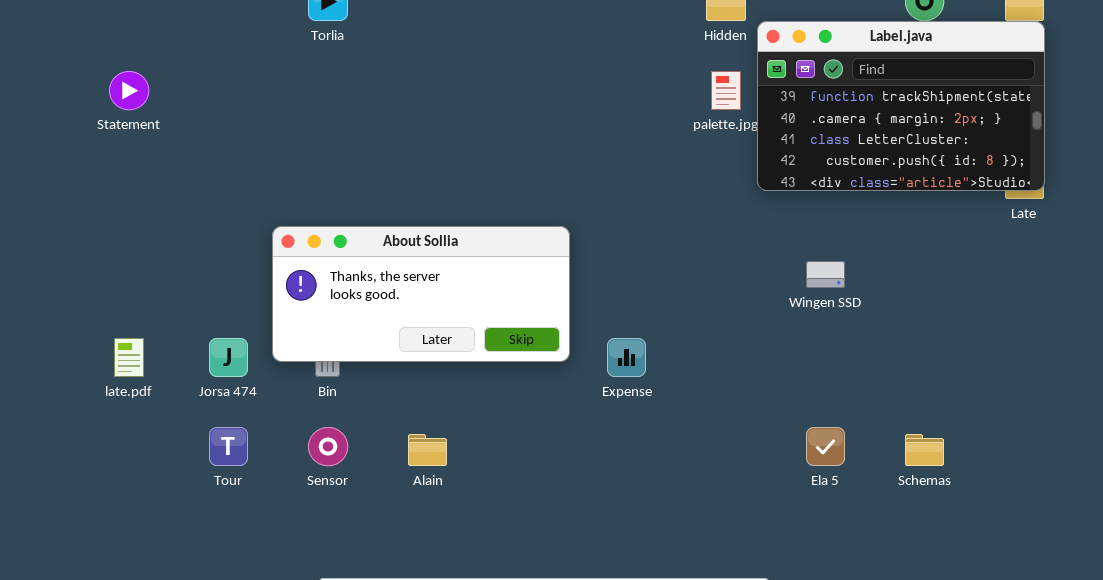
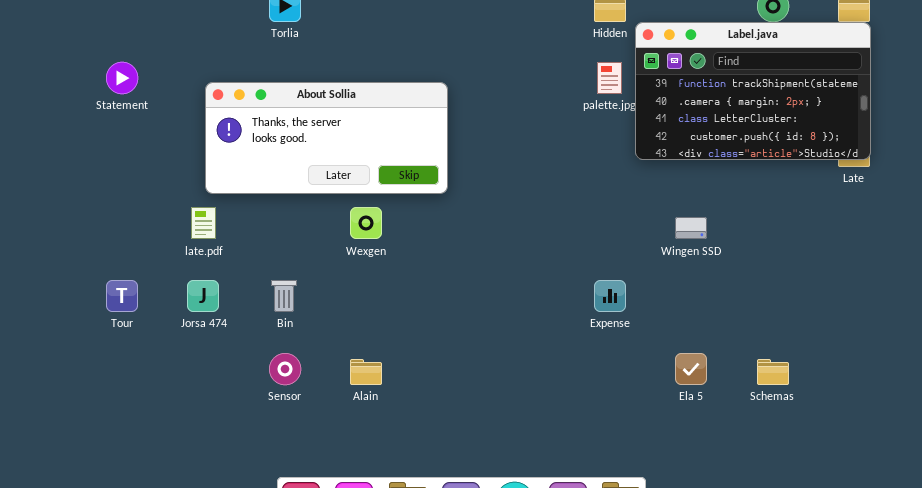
About Sollia: [272,226,570,362] -> [205,82,448,194], moved
late.pdf: [114,338,144,377] -> [191,207,216,239], moved
Expense: [607,338,646,377] -> [594,280,626,312], moved
Tour: [209,427,248,466] -> [106,280,138,312], moved

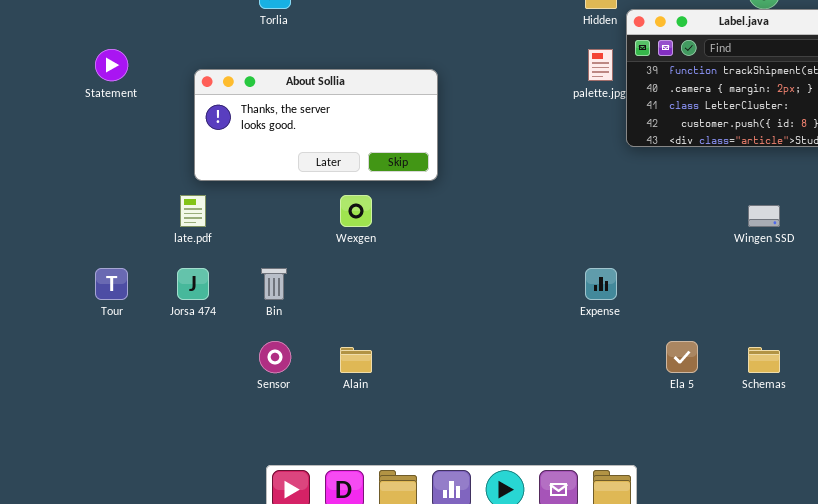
Wingen SSD: [675,217,707,239] -> [748,205,780,227], moved

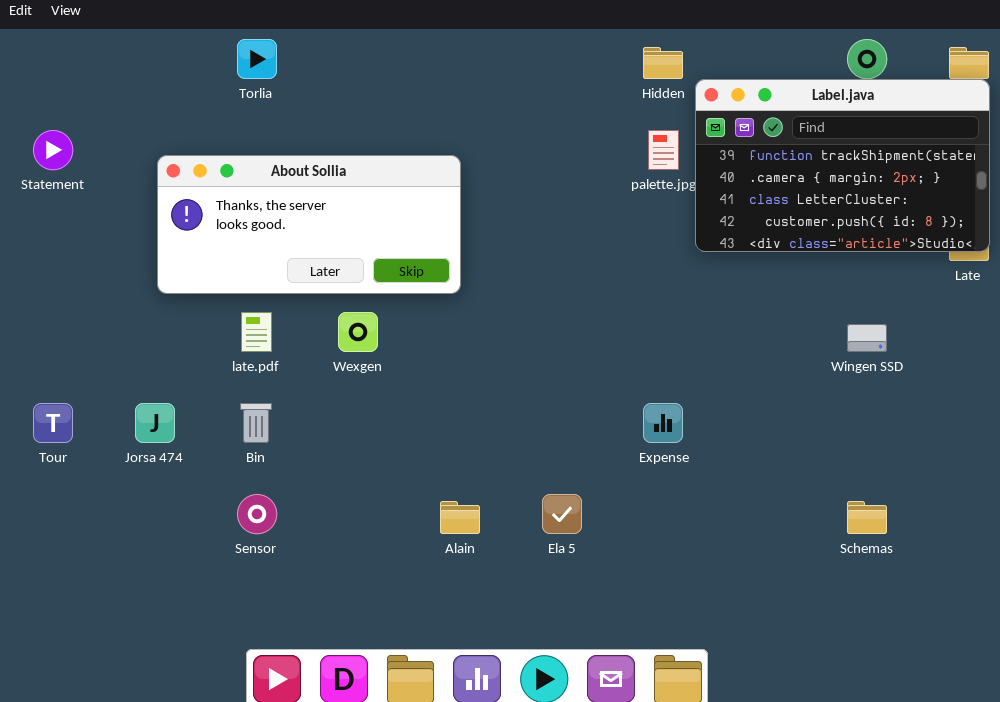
late.pdf: [180,195,206,227] -> [241,312,272,352], moved
Ela 5: [666,341,698,373] -> [542,494,582,534], moved
Alain: [340,347,372,373] -> [440,501,480,534], moved

